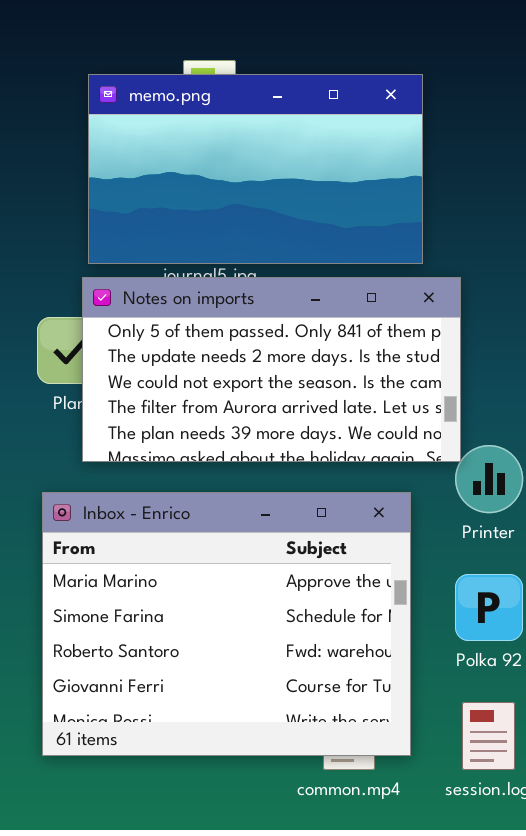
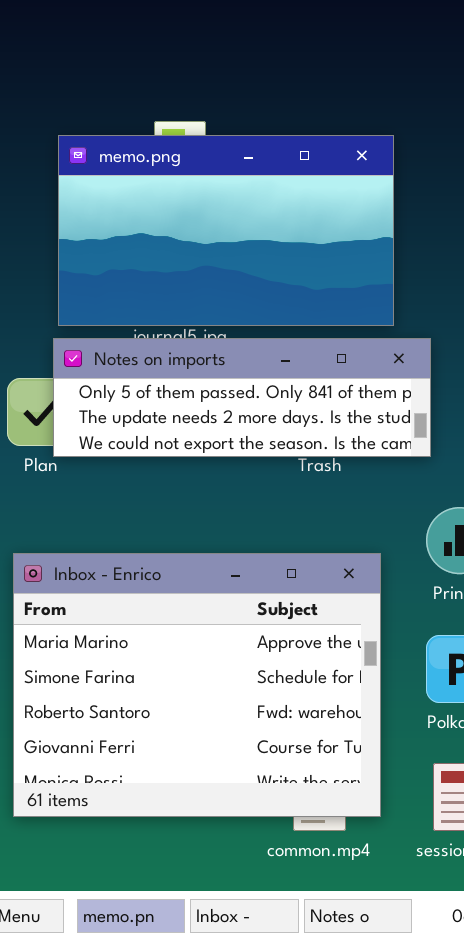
Notes on imports: [82,277,461,462] -> [53,338,431,457], resized

